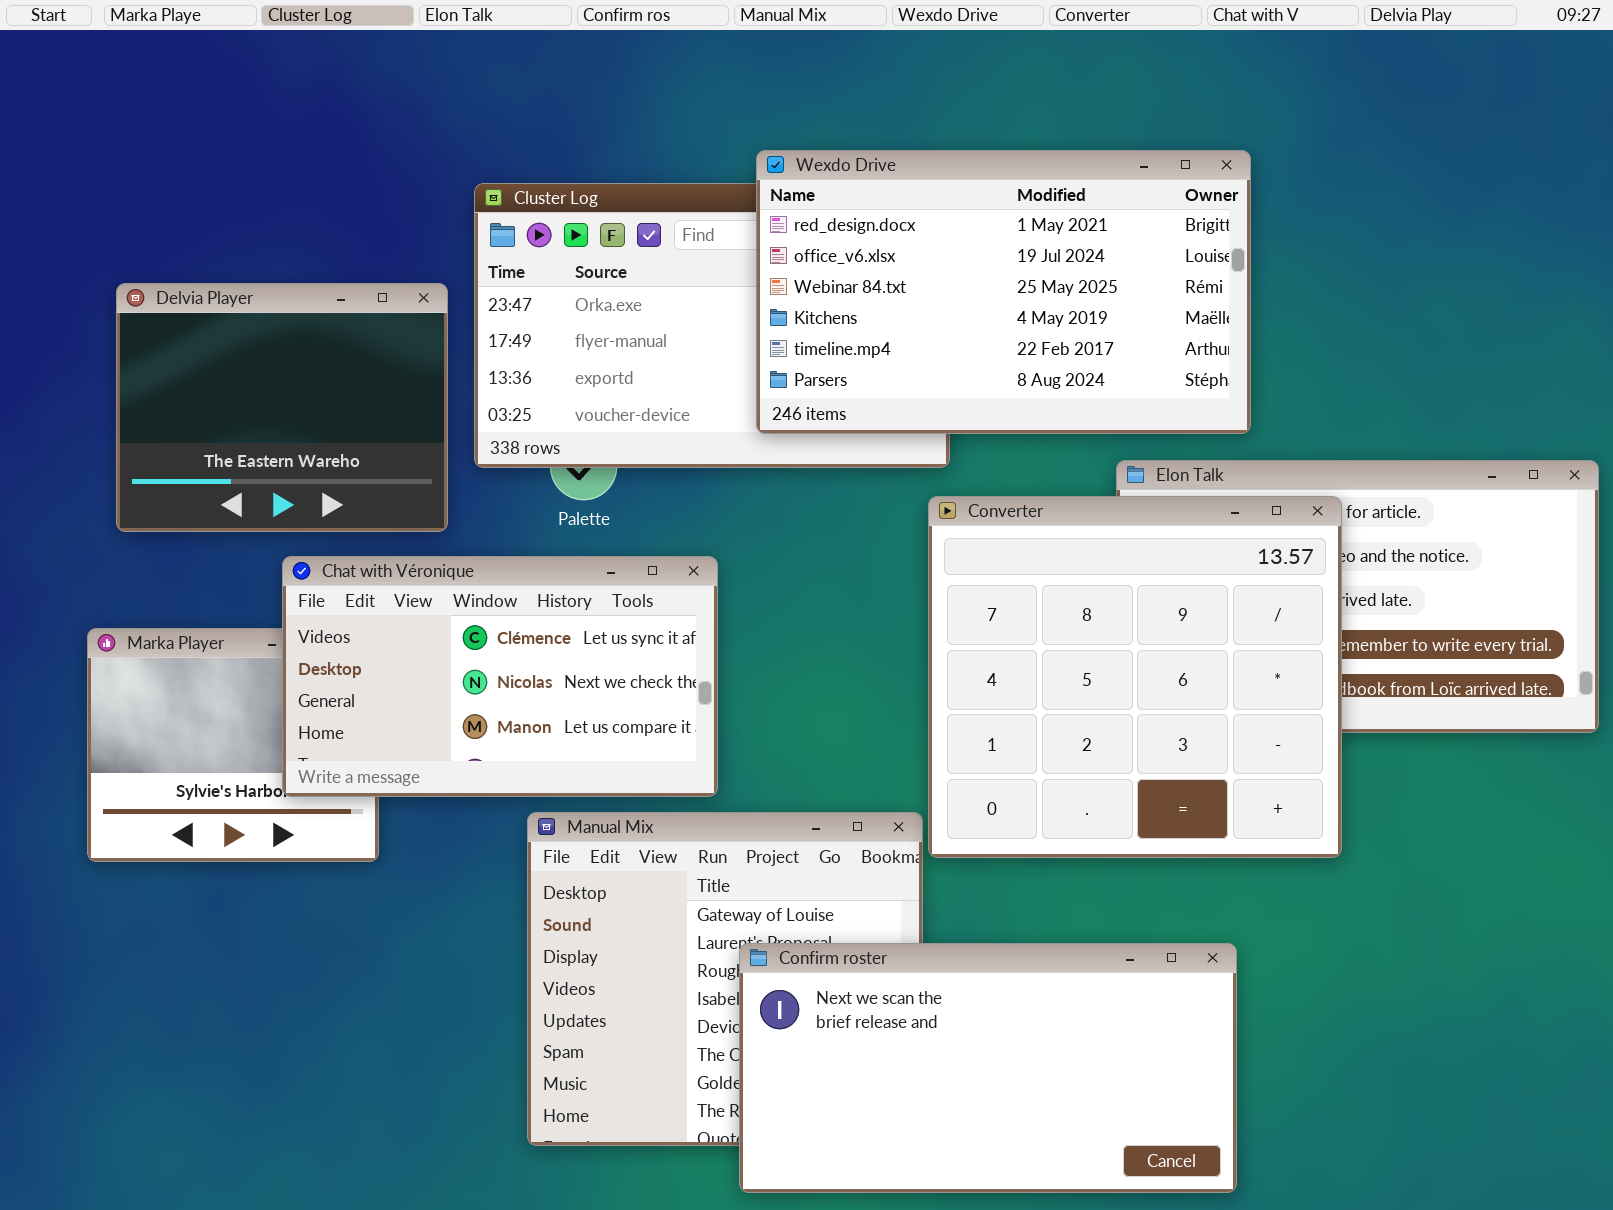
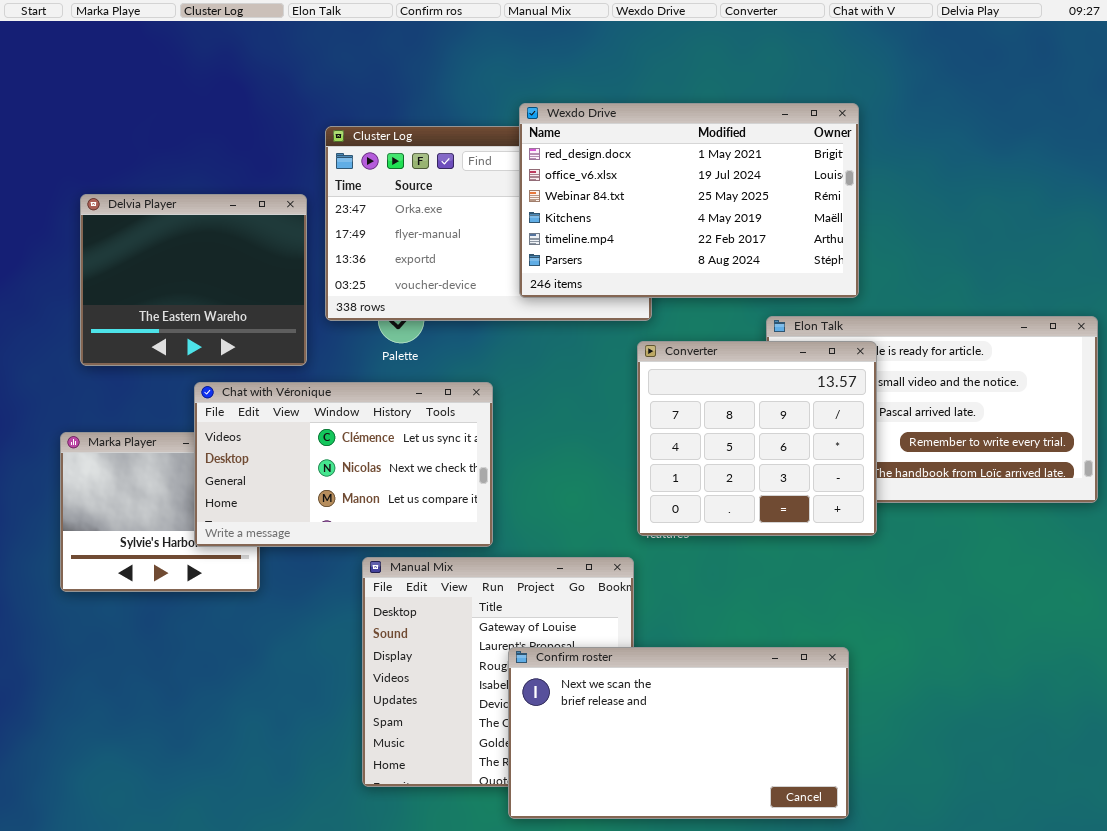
Converter: [928,496,1342,858] -> [637,341,877,536], resized

